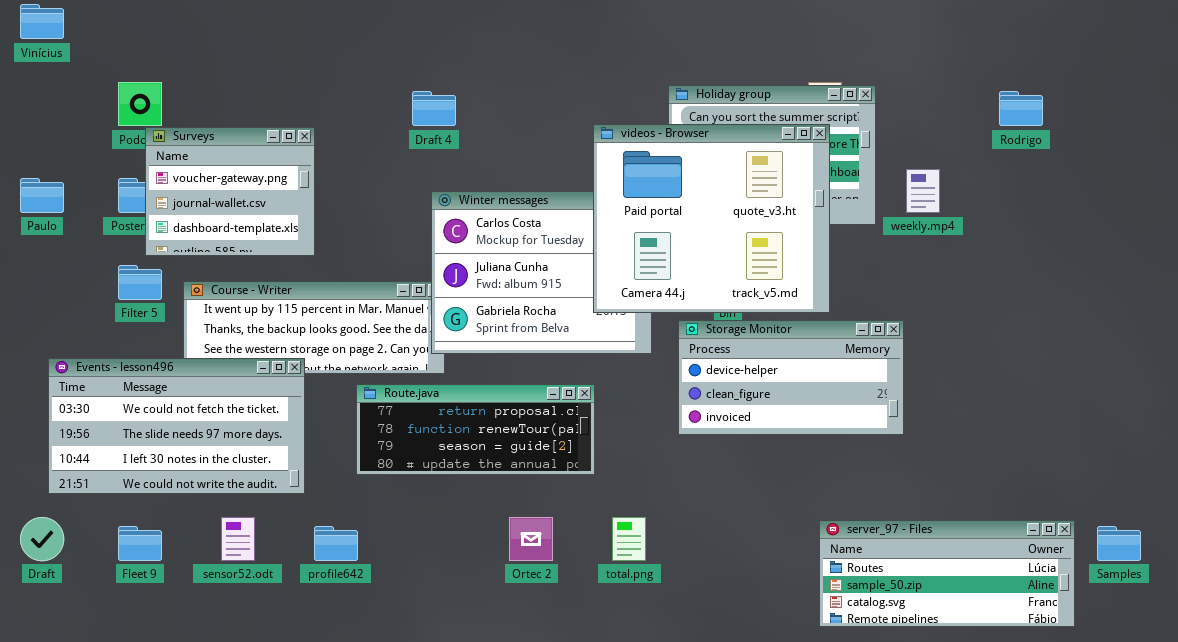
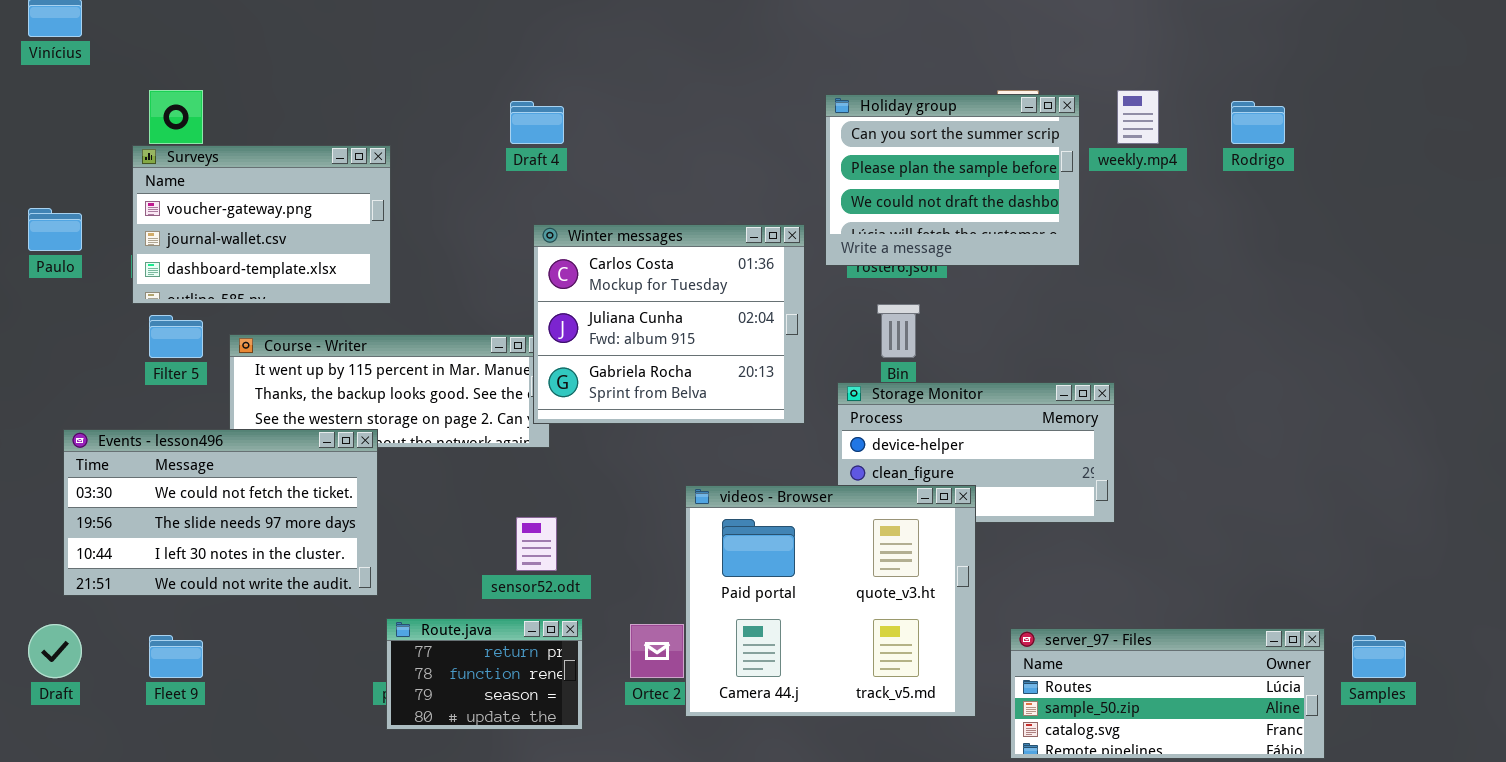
videos - Browser: [593,124,830,313] -> [685,485,976,717], moved
Surveys: [145,127,315,256] -> [132,145,391,304], resized
weekly.mp4: [906,169,940,213] -> [1117,90,1159,144], moved
Route.java: [356,384,595,475] -> [386,618,583,730], moved, resized
sensor52.odt: [221,517,255,561] -> [516,517,557,571], moved

